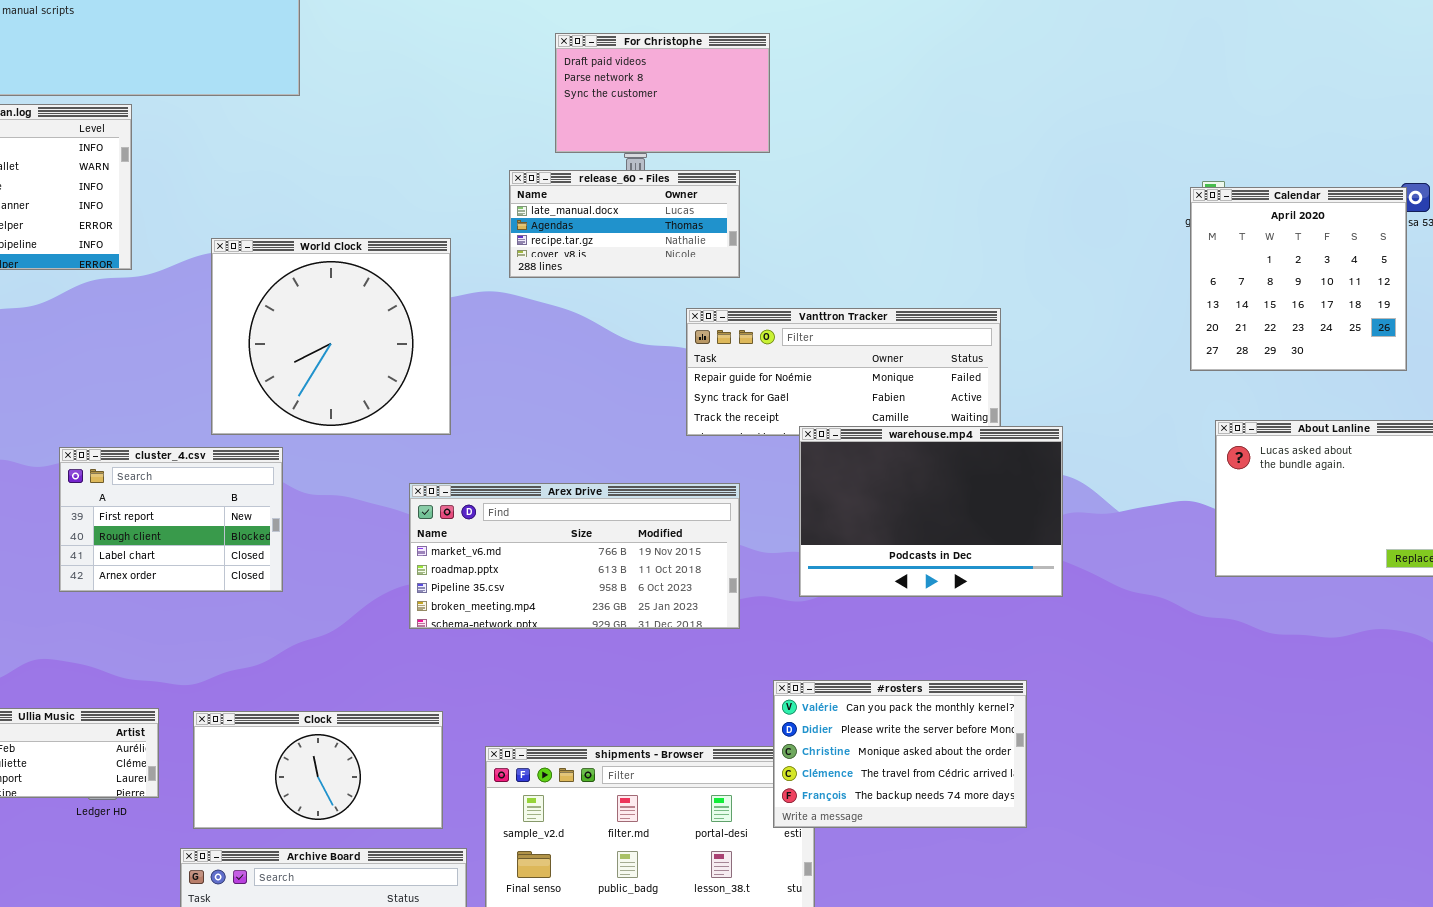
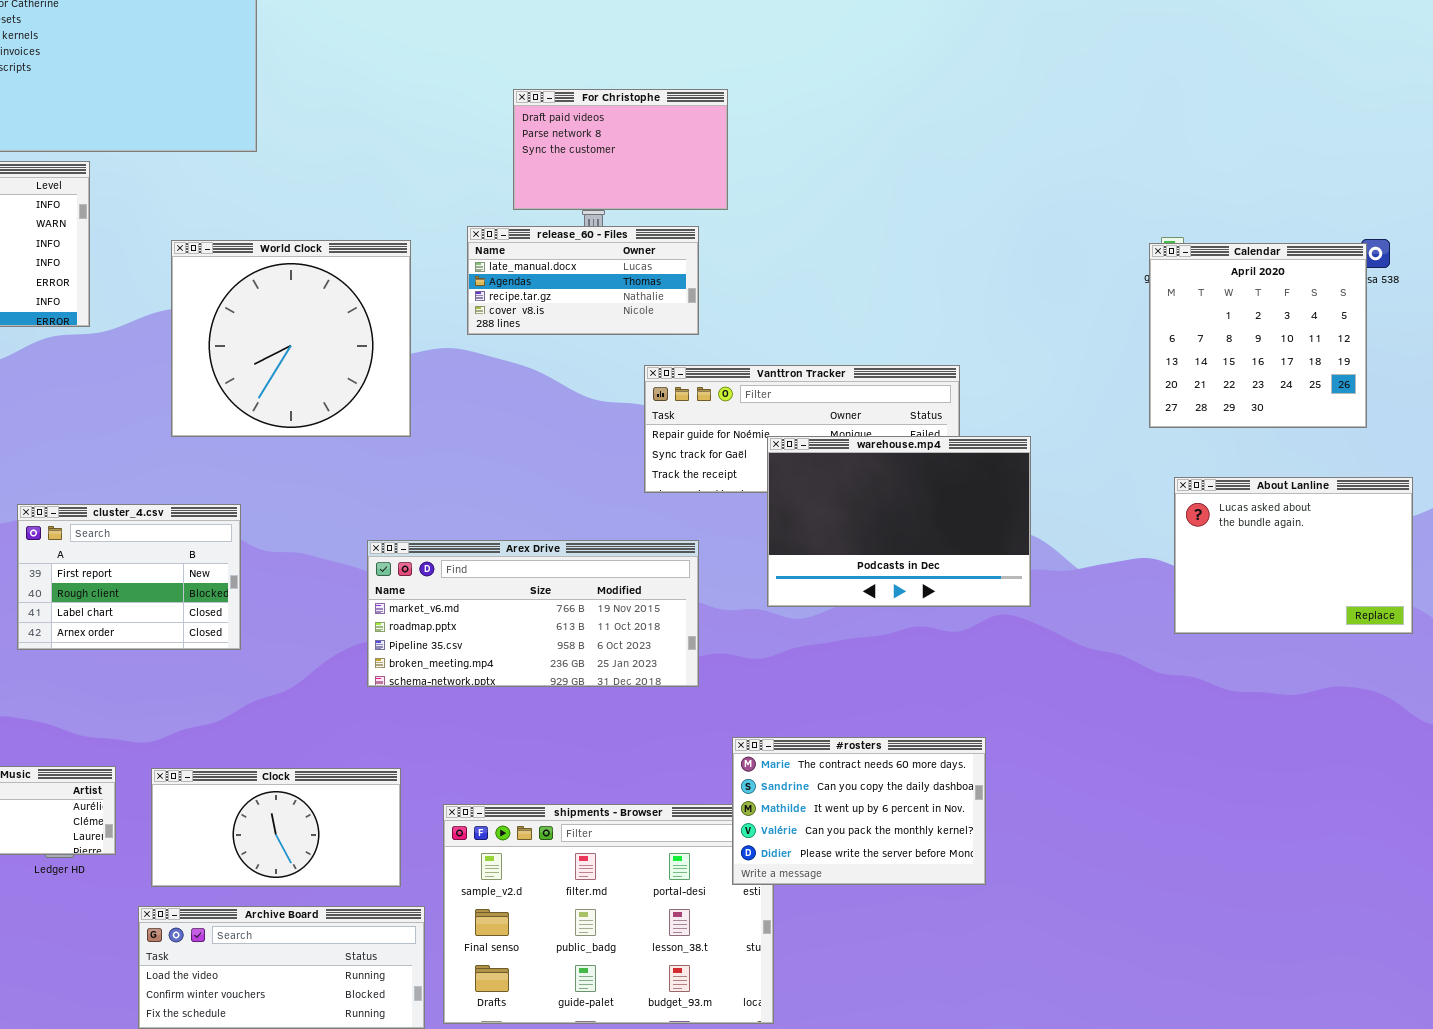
World Clock: [211,238,451,435] -> [171,240,411,437], moved
warehouse.mp4: [799,426,1063,597] -> [767,436,1031,607], moved
#rosters: [773,680,1027,828] -> [732,737,986,885], scrolled up 3 rows

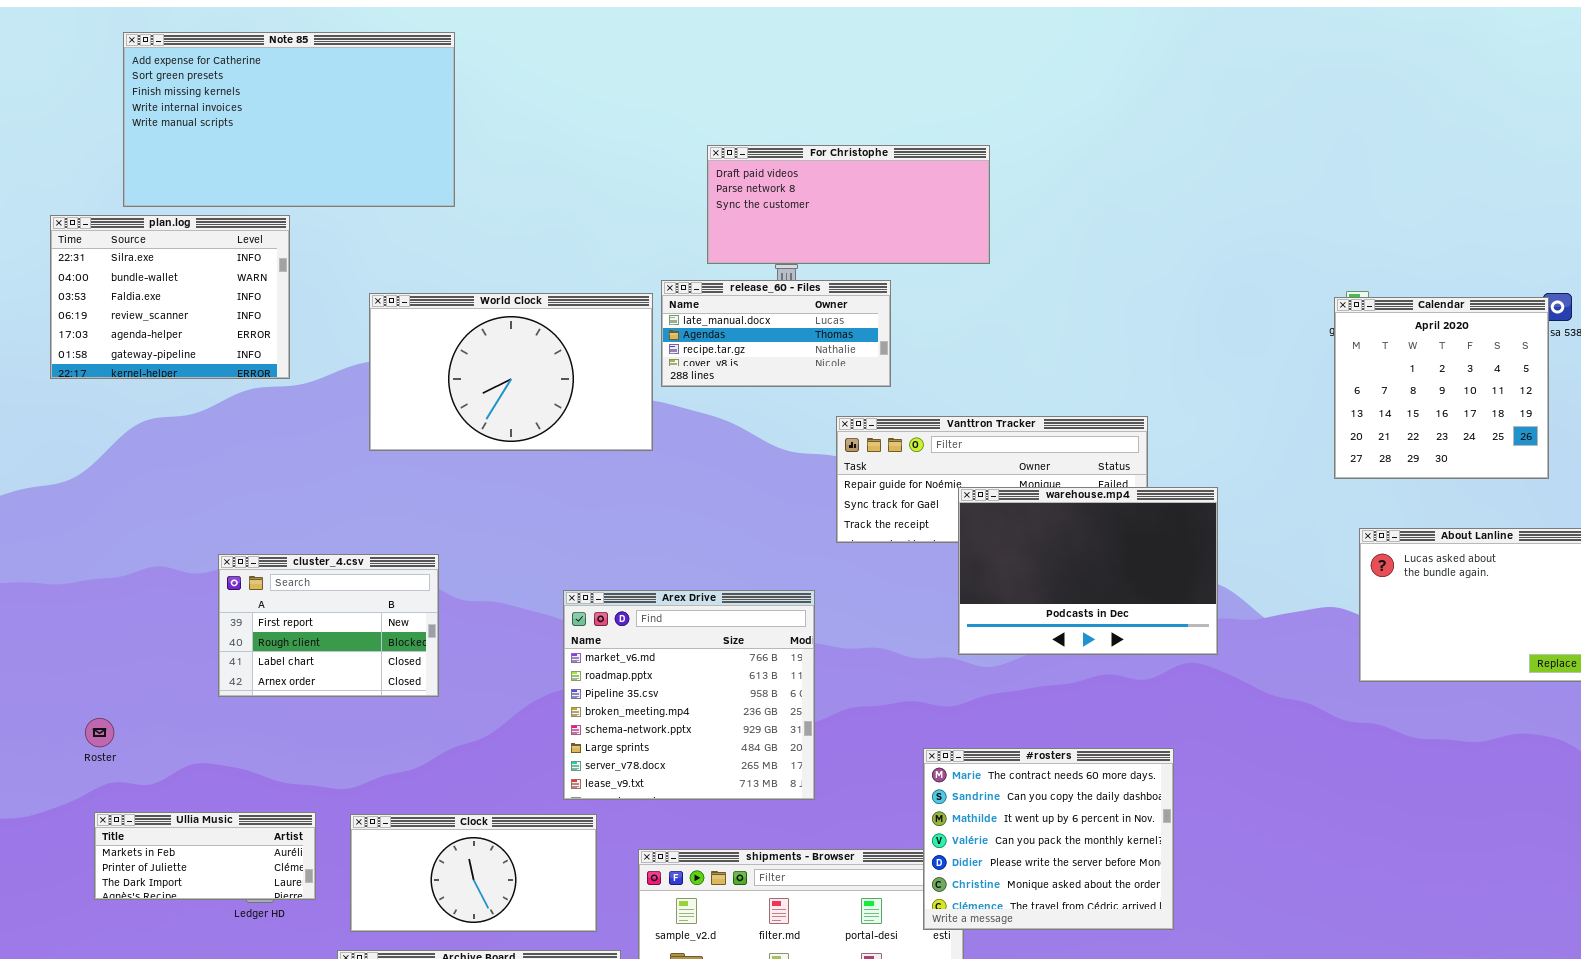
For Christophe: [513,89,728,210] -> [707,145,990,264], resized
World Clock: [171,240,411,437] -> [369,293,653,451], resized
Arex Drive: [367,540,699,687] -> [563,590,815,800], resized
#rosters: [732,737,986,885] -> [923,748,1174,930], resized

